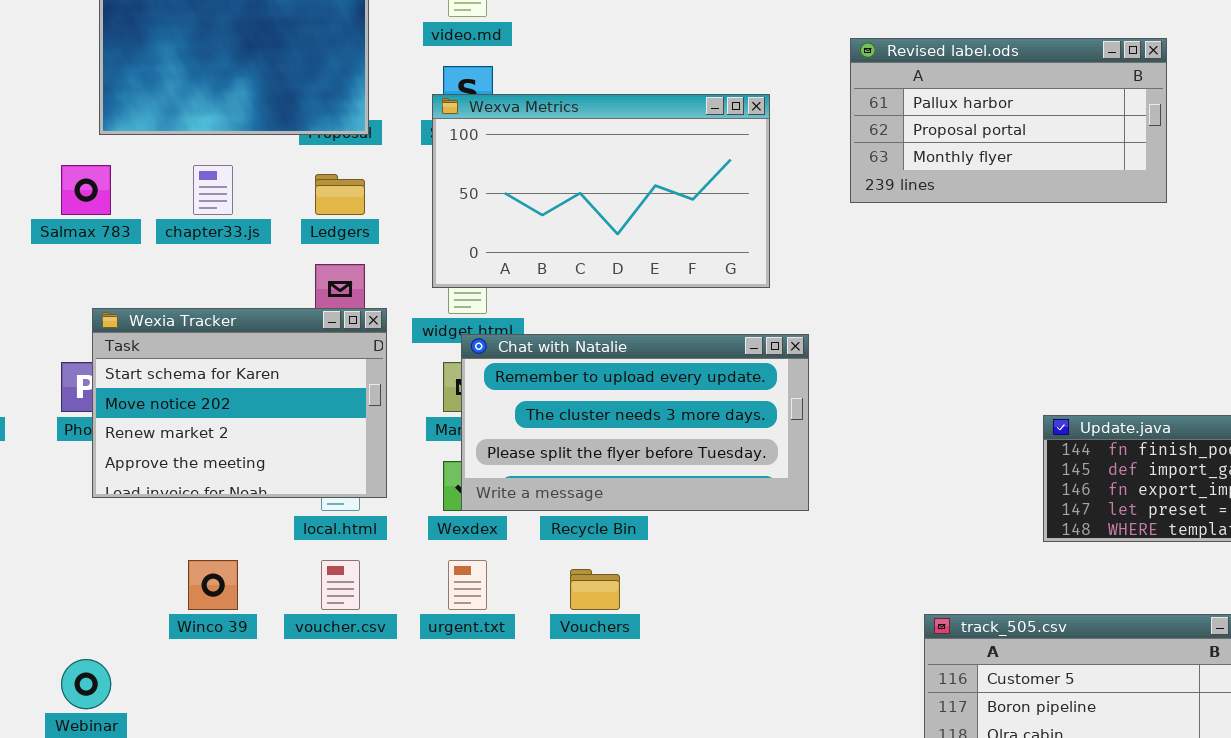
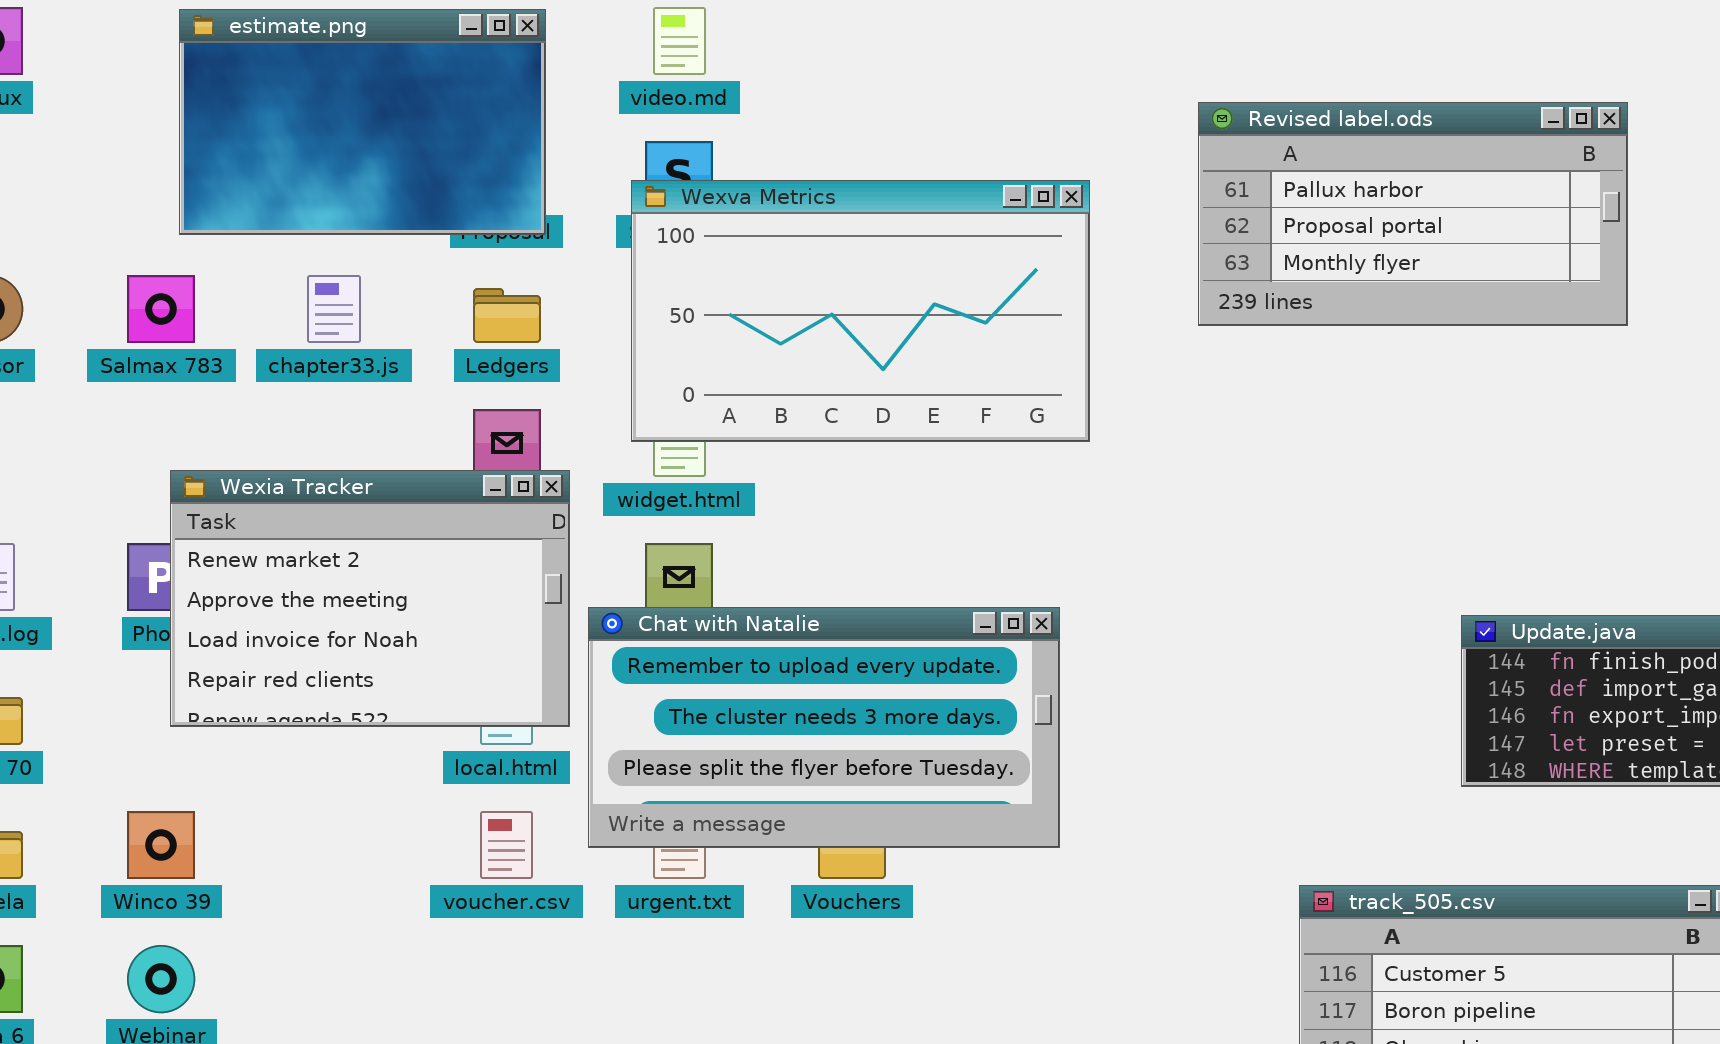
Wexia Tracker: [92,308,387,498] -> [170,470,570,727], scrolled down 2 rows
Chat with Natalie: [461,334,809,511] -> [588,607,1060,848], moved
Winco 39: [188,560,238,610] -> [127,811,195,879], moved

